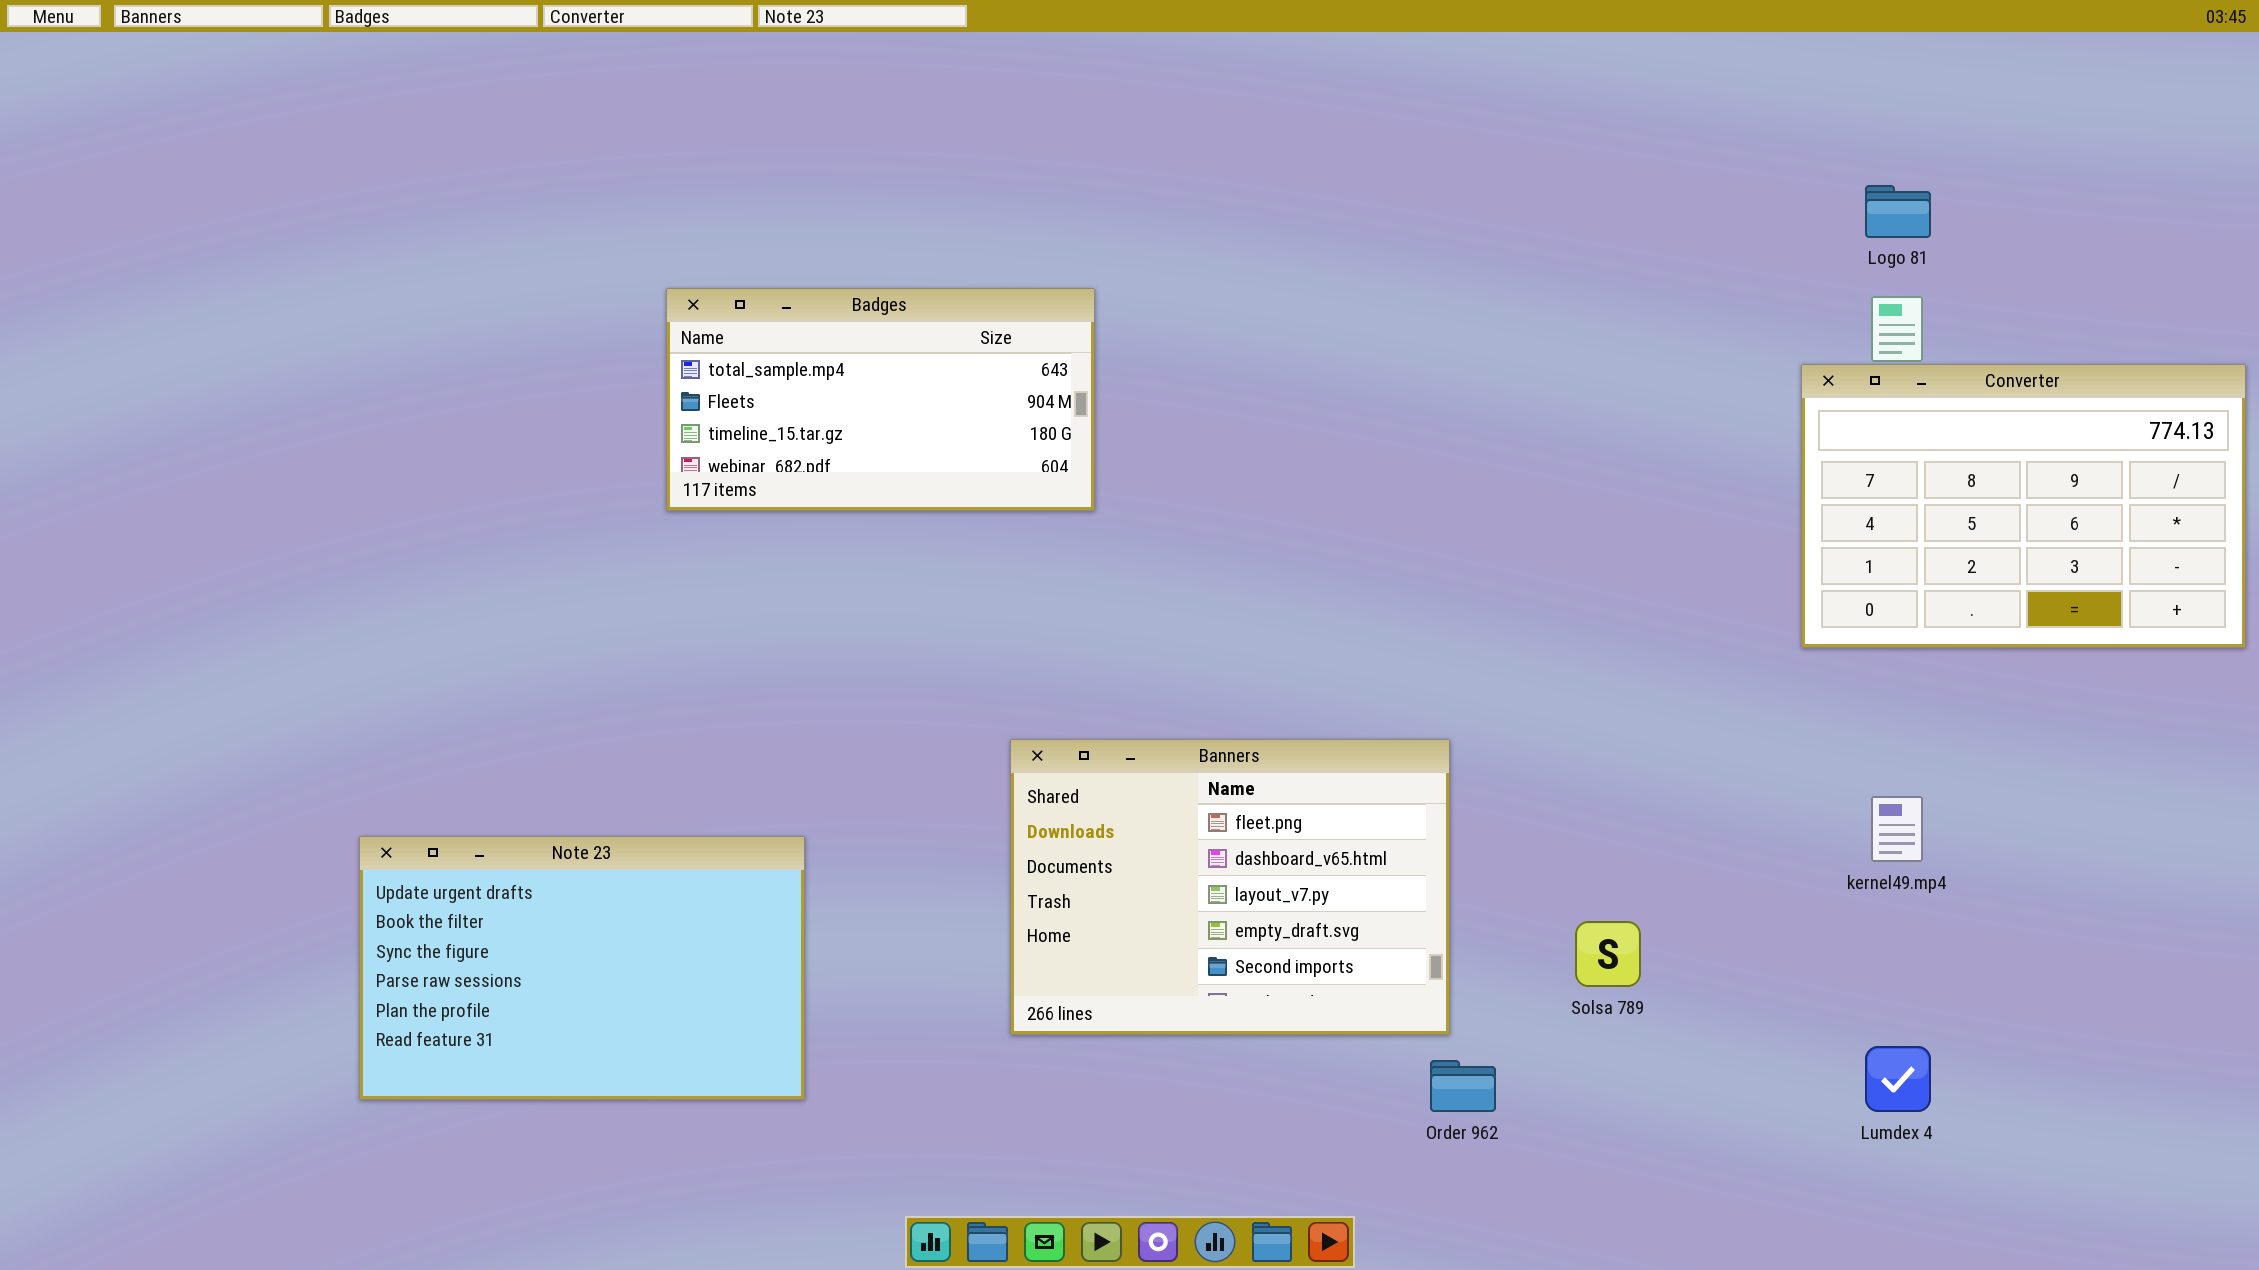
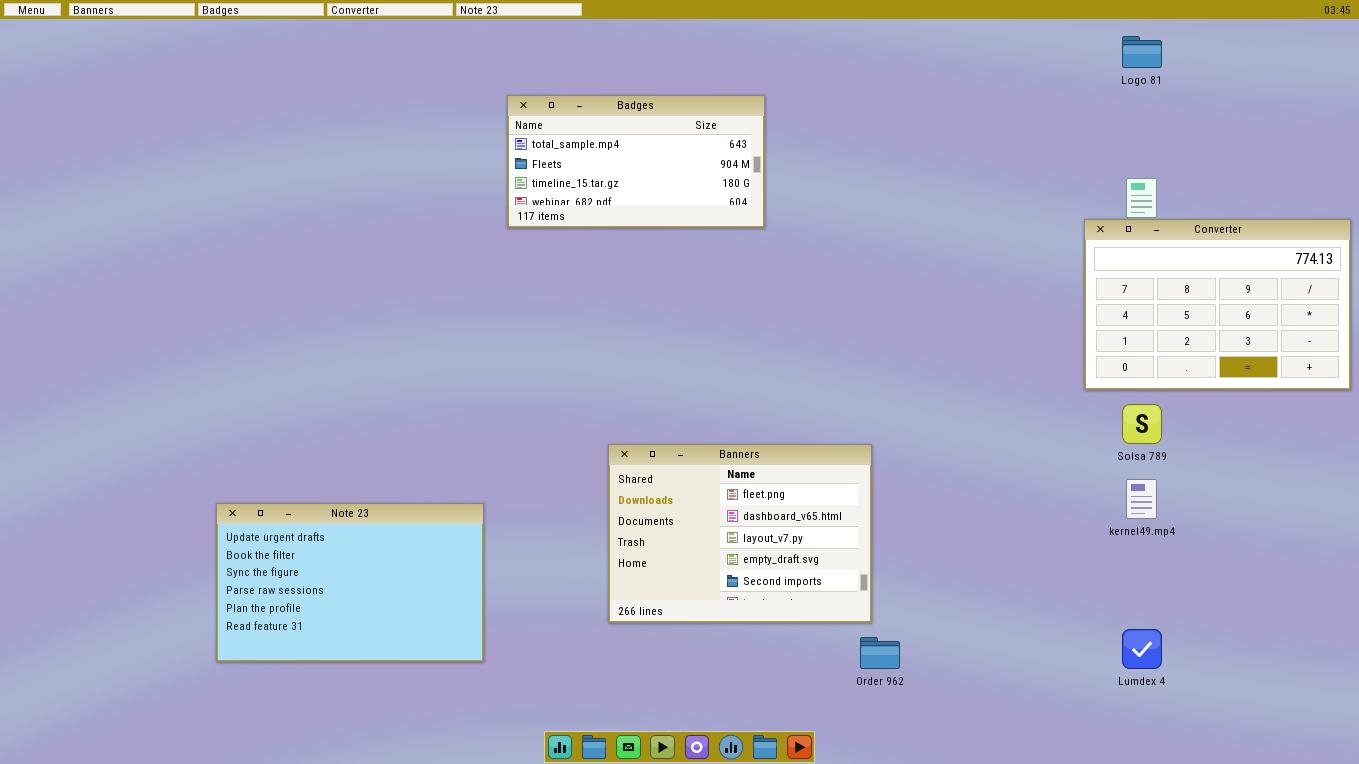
Logo 81: [1865,185,1931,238] -> [1122,36,1162,68], moved
Badges: [666,288,1095,511] -> [507,95,765,228], moved
Solsa 789: [1575,921,1641,987] -> [1122,404,1162,444], moved

